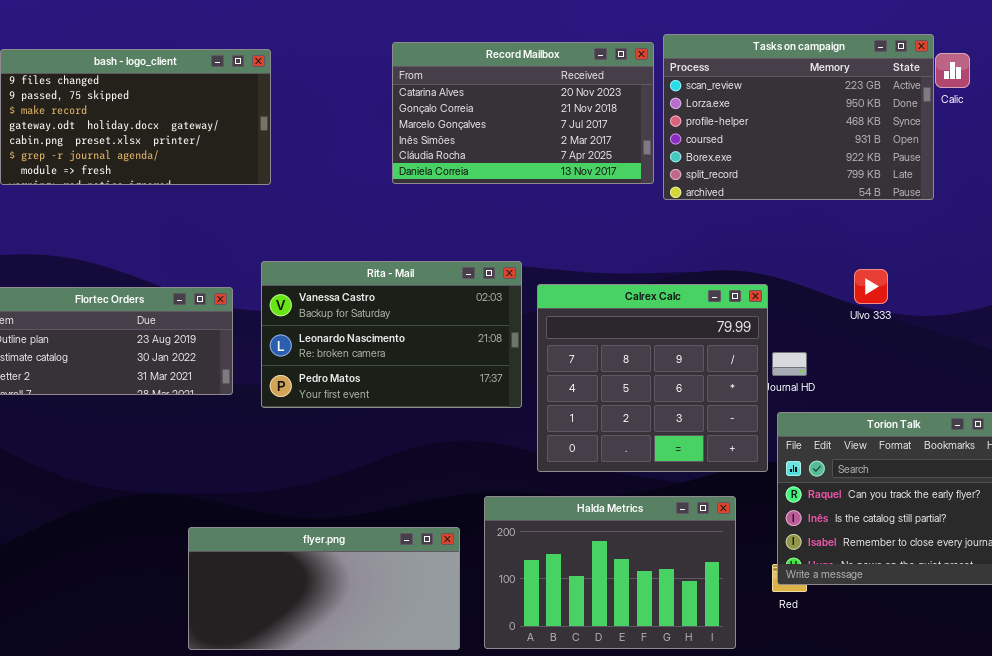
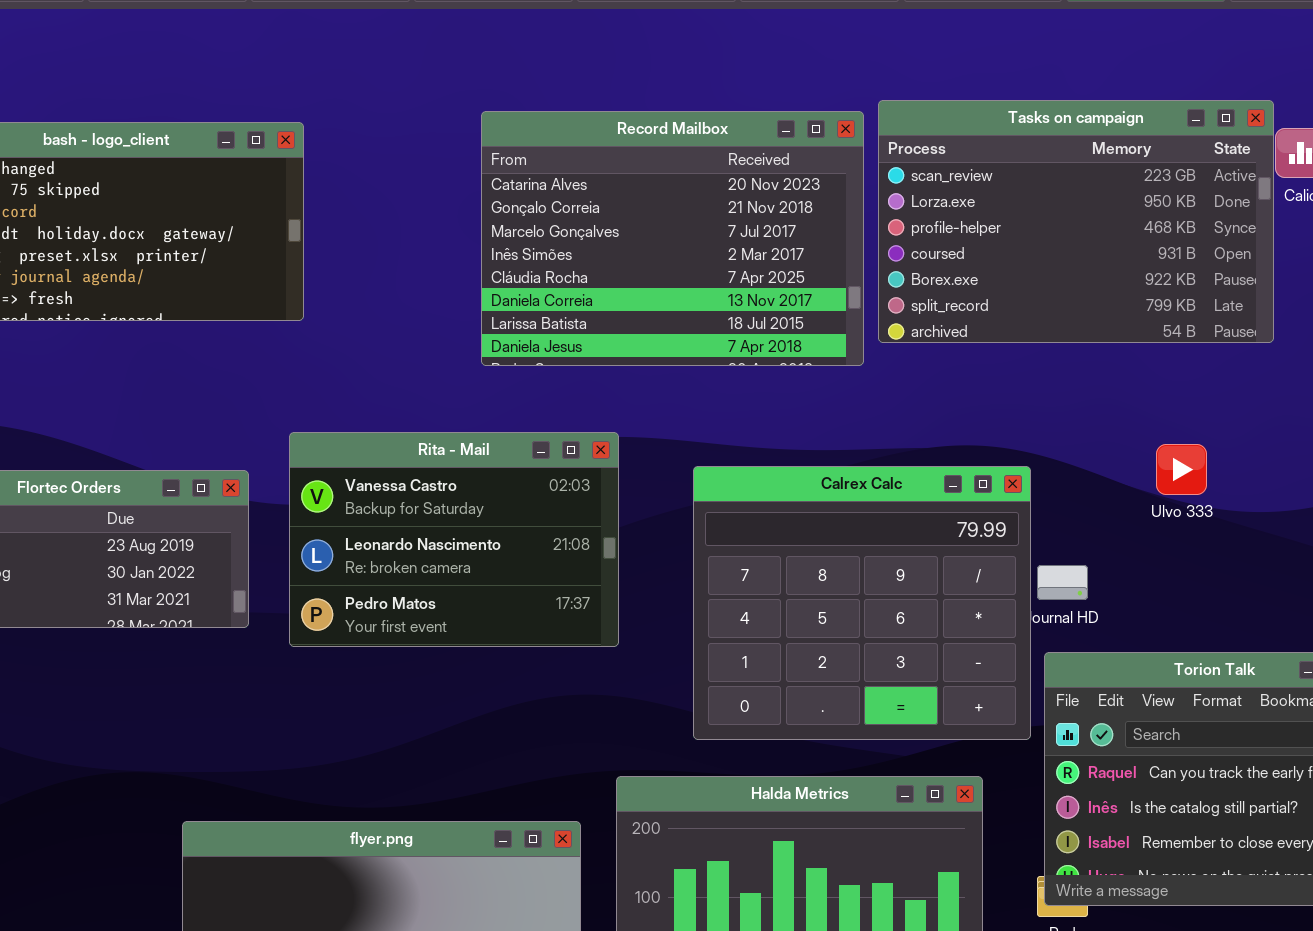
Record Mailbox: [392,42,654,184] -> [481,111,864,366], resized
Rita - Mail: [261,261,522,408] -> [289,432,619,647], resized

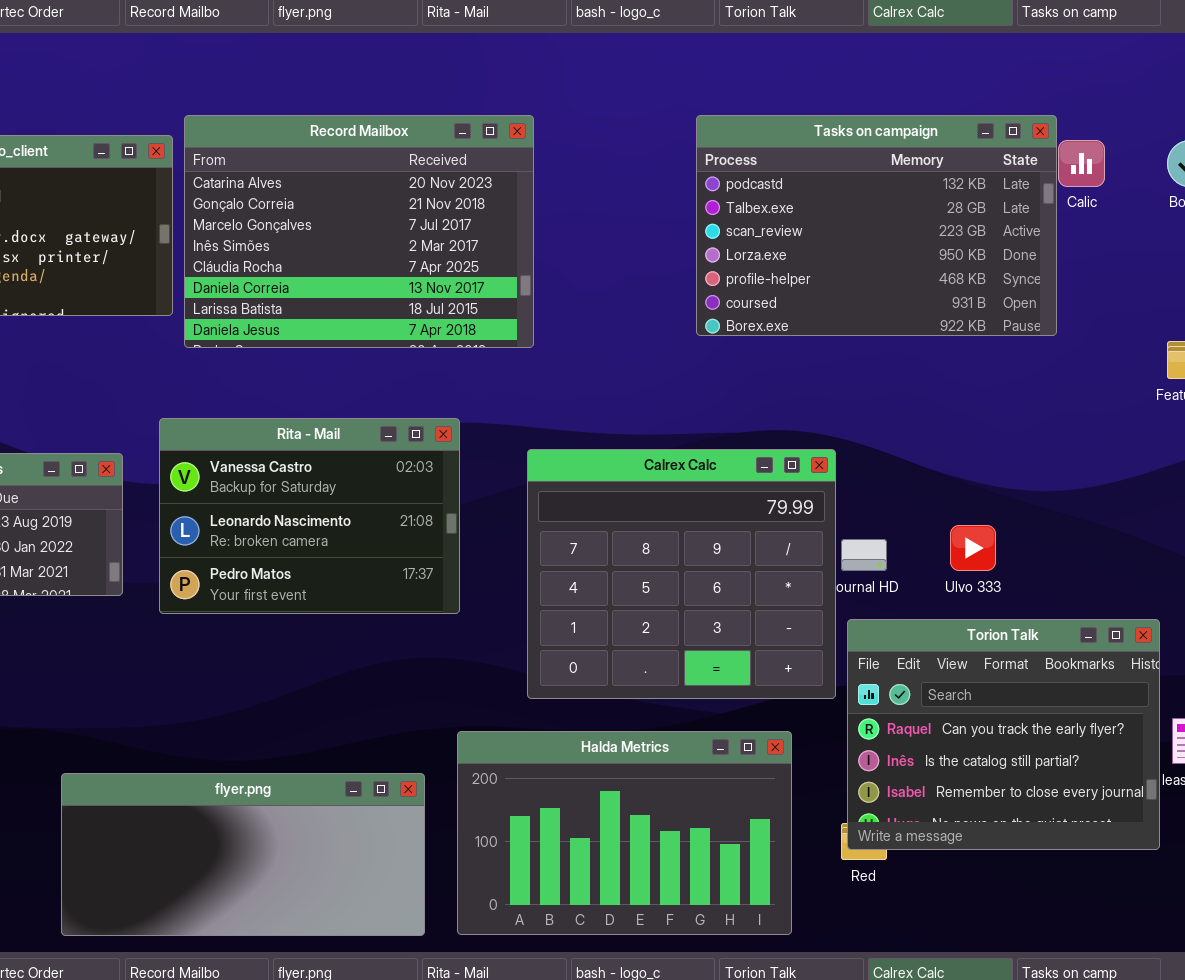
Tasks on campaign: [878,100,1274,343] -> [696,115,1057,336], scrolled up 2 rows
Record Mailbox: [481,111,864,366] -> [184,115,534,348], moved
Ulvo 333: [1156,444,1207,495] -> [950,525,996,571], moved

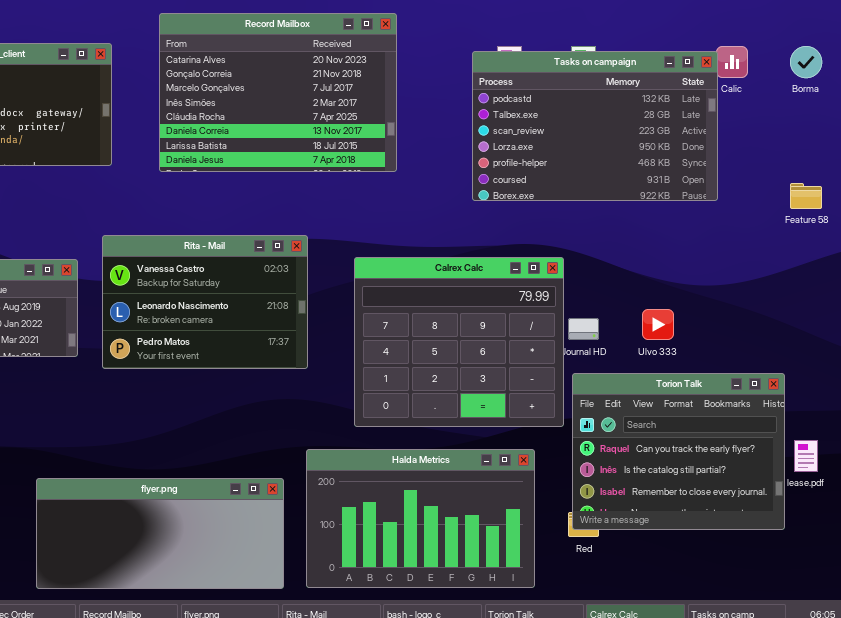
Record Mailbox: [184,115,534,348] -> [159,13,397,172], moved
Tasks on campaign: [696,115,1057,336] -> [472,51,718,201], moved

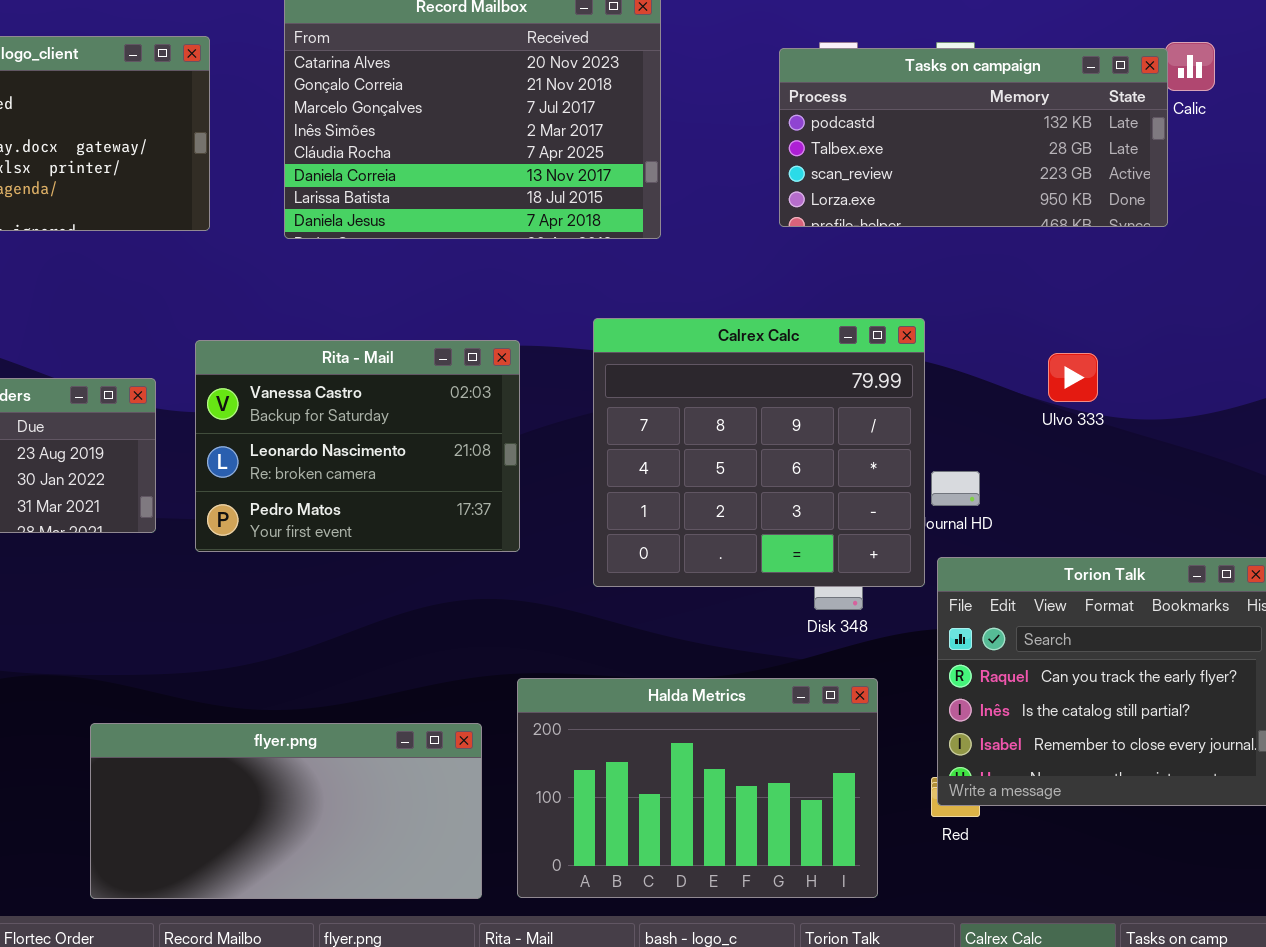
Tasks on campaign: [472,51,718,201] -> [779,48,1168,227], resized
Calrex Calc: [354,257,564,427] -> [593,318,925,587], moved
Ulvo 333: [642,309,674,340] -> [1048,353,1098,402], moved

